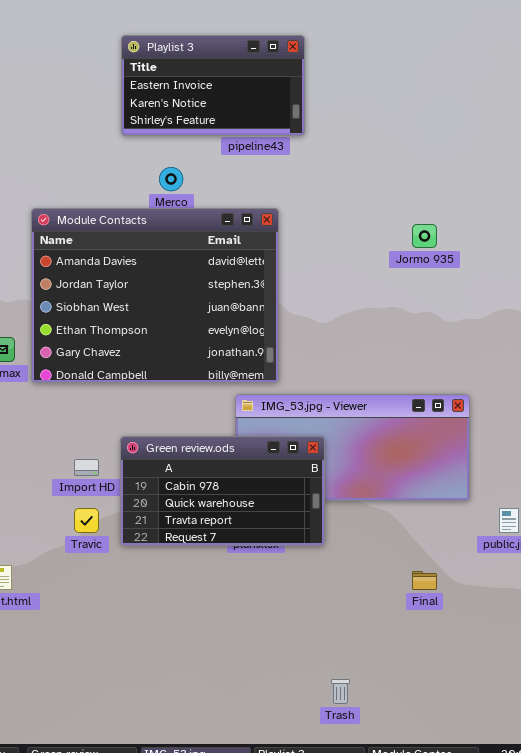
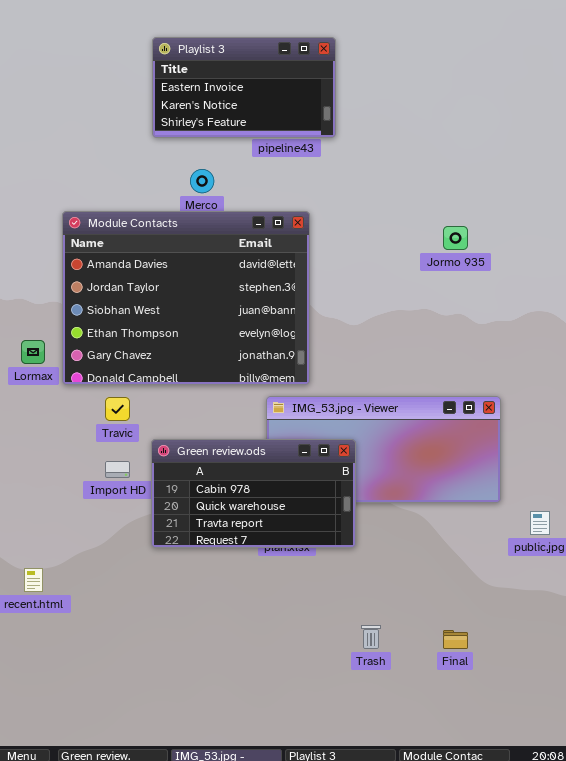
Travic: [74,508,99,533] -> [105,397,130,421], moved
Final: [412,571,437,590] -> [443,630,468,649], moved
Trash: [331,679,350,704] -> [361,625,381,649], moved

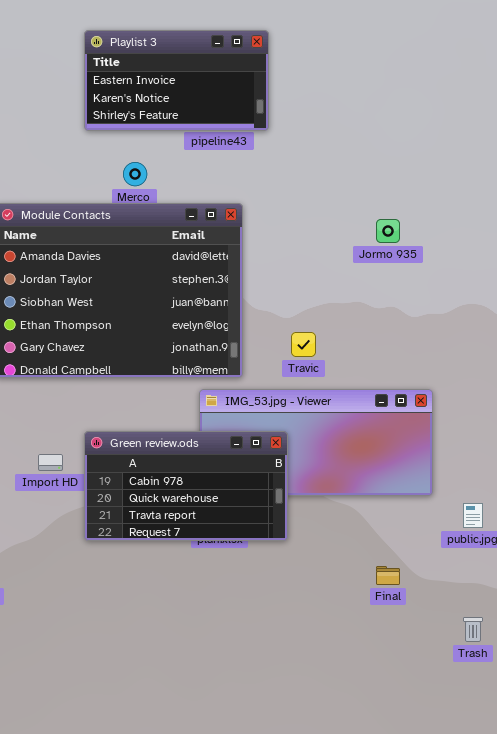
Travic: [105,397,130,421] -> [291,332,316,357], moved
Trash: [361,625,381,649] -> [463,617,483,642], moved
Final: [443,630,468,649] -> [376,566,400,585], moved

